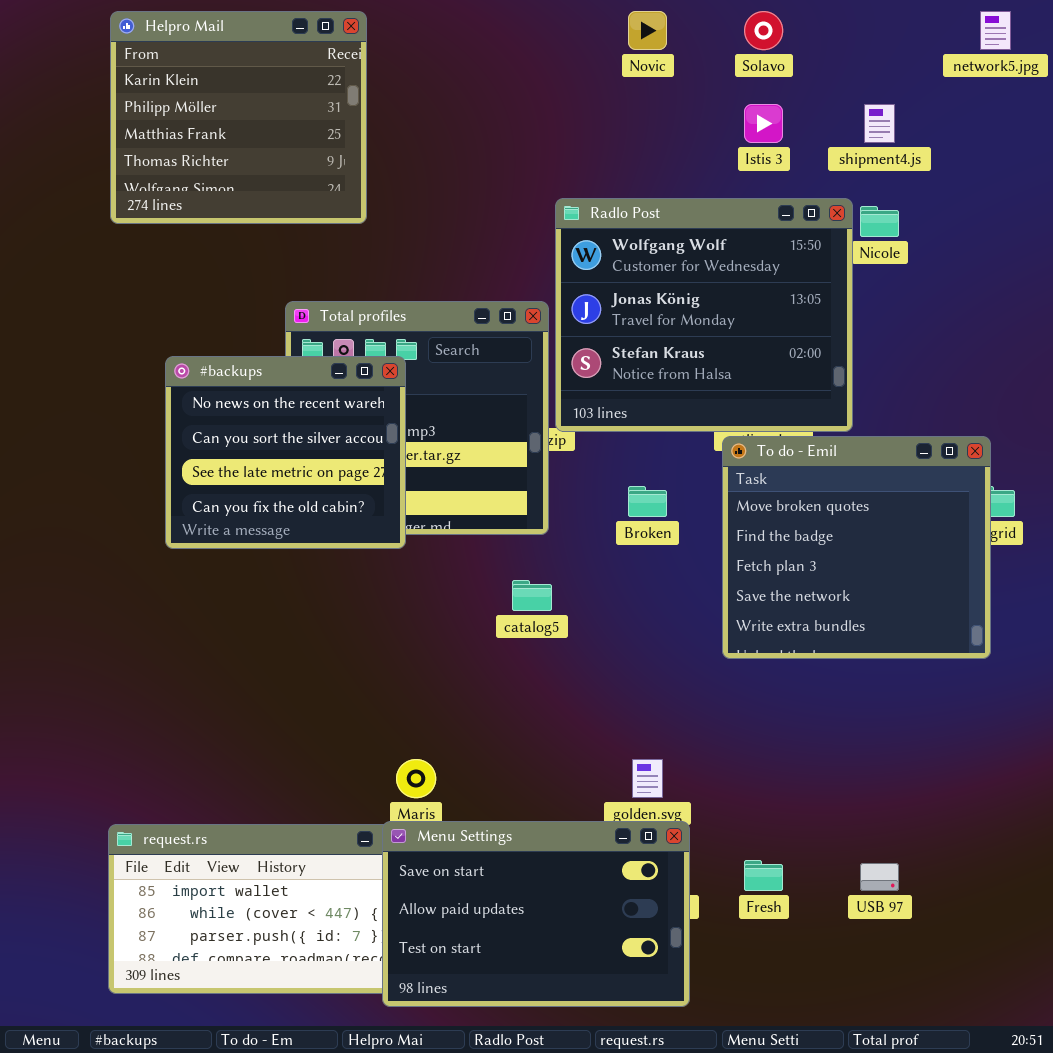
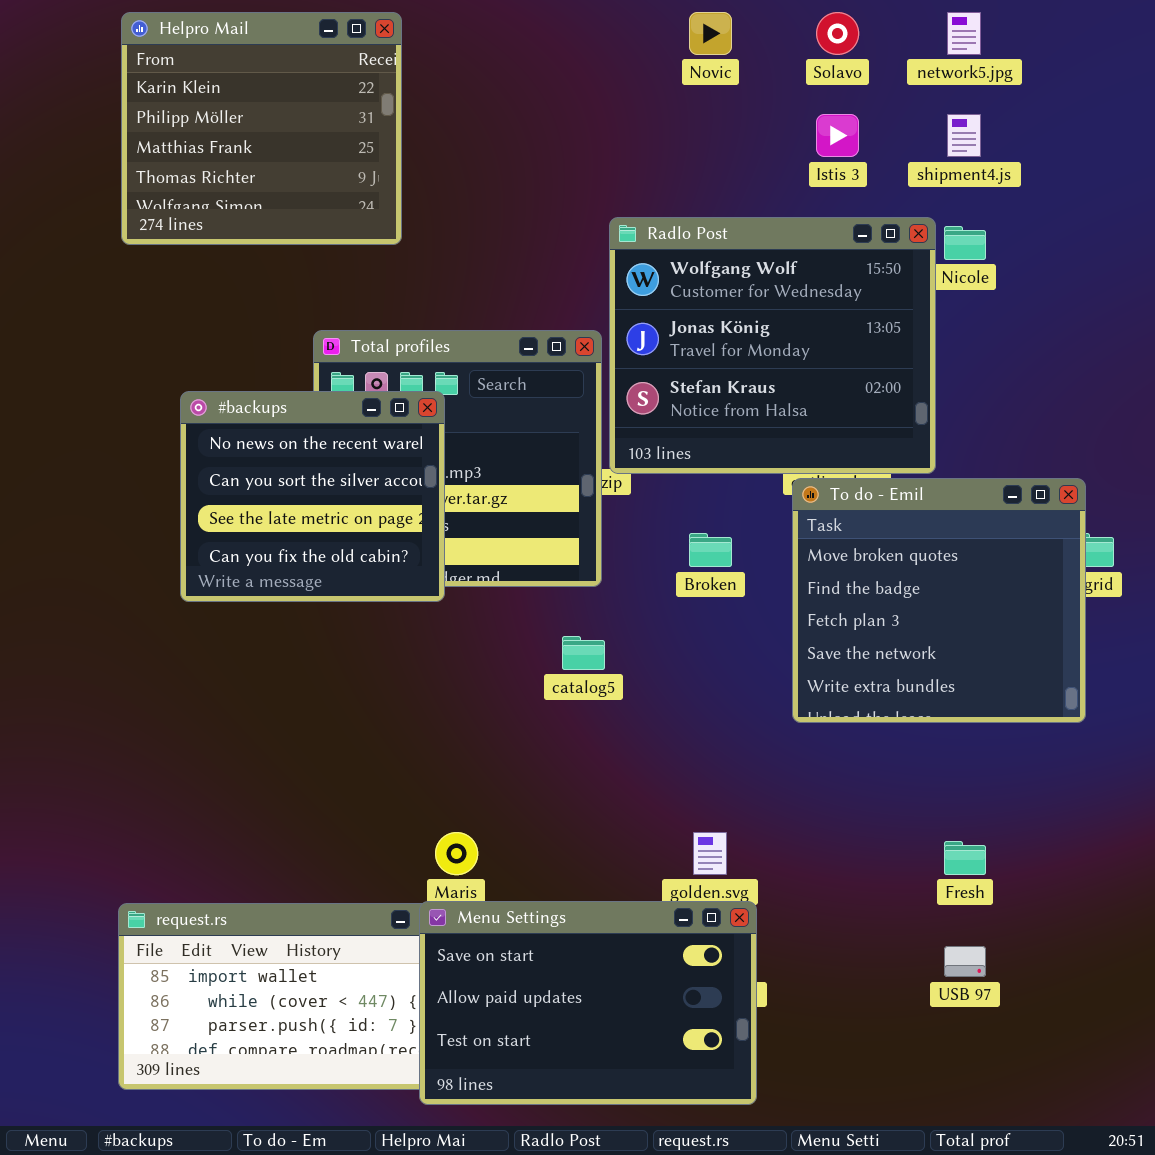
network5.jpg: [980,11,1011,50] -> [947,12,981,55], moved
Fresh: [744,860,783,891] -> [944,841,986,875], moved

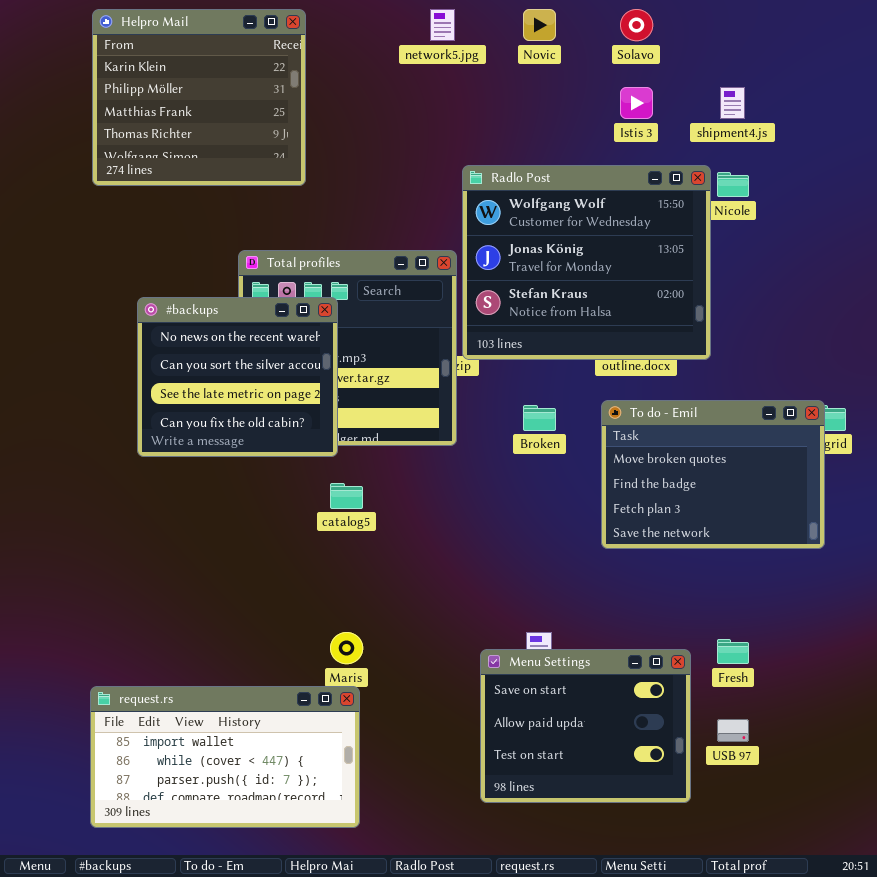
network5.jpg: [947,12,981,55] -> [430,9,455,41], moved
To do - Emil: [792,478,1086,723] -> [601,400,825,549], resized
catalog5: [562,636,605,670] -> [330,483,363,509], moved
Menu Settings: [419,901,757,1105] -> [480,649,691,803], moved, resized

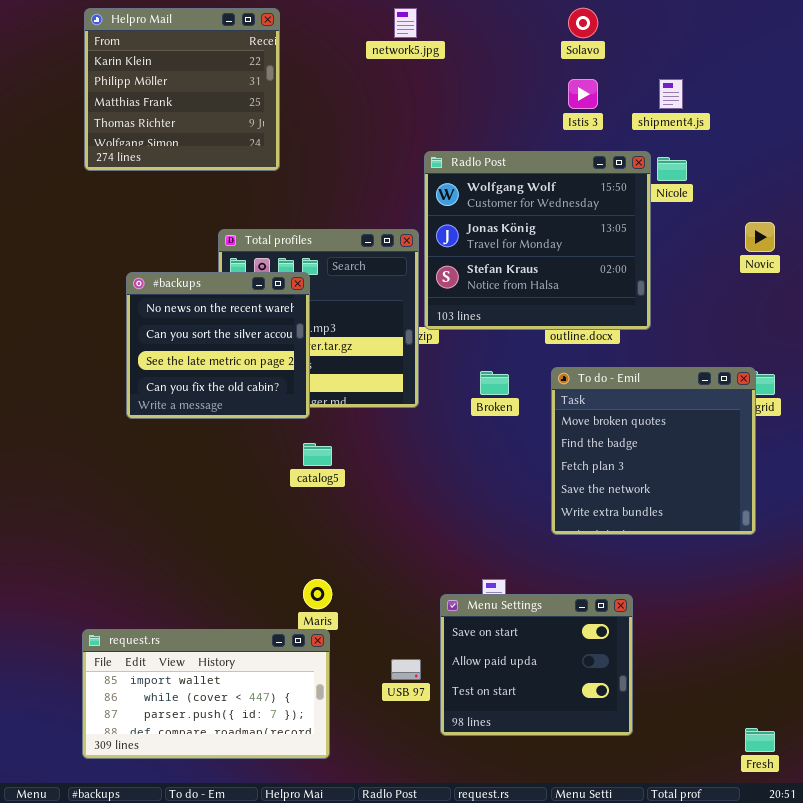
Novic: [523,9,556,41] -> [745,222,775,252], moved
To do - Emil: [601,400,825,549] -> [551,367,756,535], resized
Fresh: [717,639,749,664] -> [745,728,775,752], moved
USB 97: [717,719,749,742] -> [391,659,421,680], moved

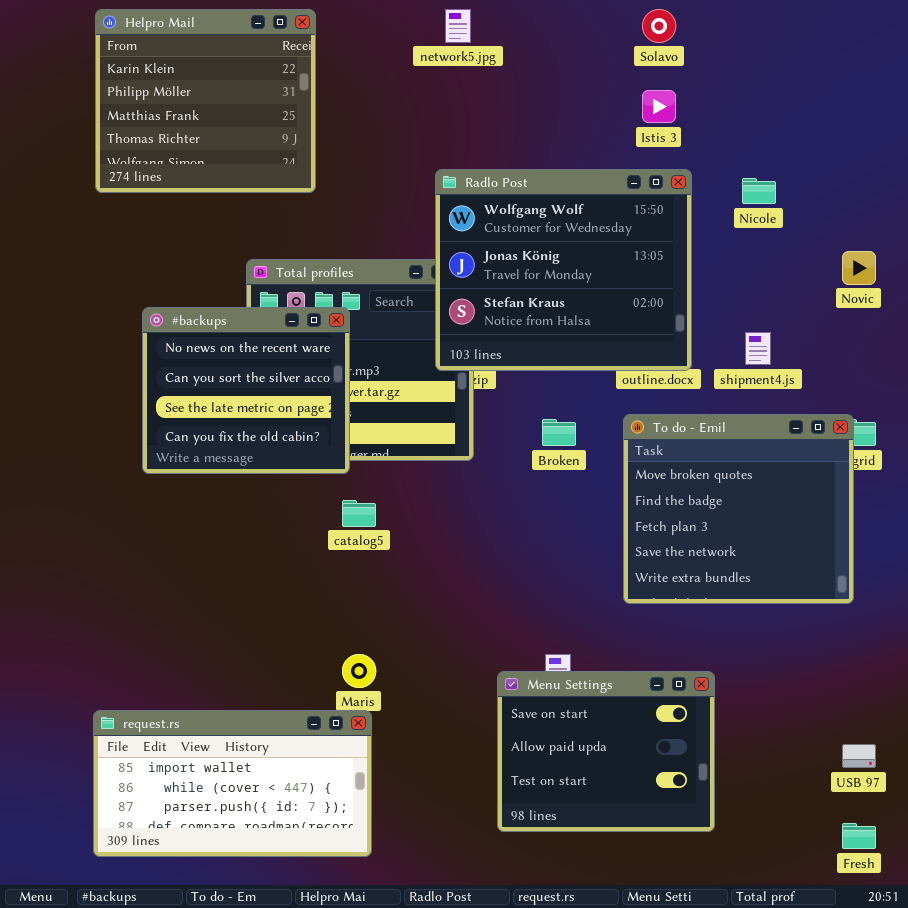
shipment4.js: [659,79,683,109] -> [745,332,771,365], moved
Radlo Post: [424,151,651,330] -> [435,169,692,371], moved
USB 97: [391,659,421,680] -> [842,744,876,768], moved

